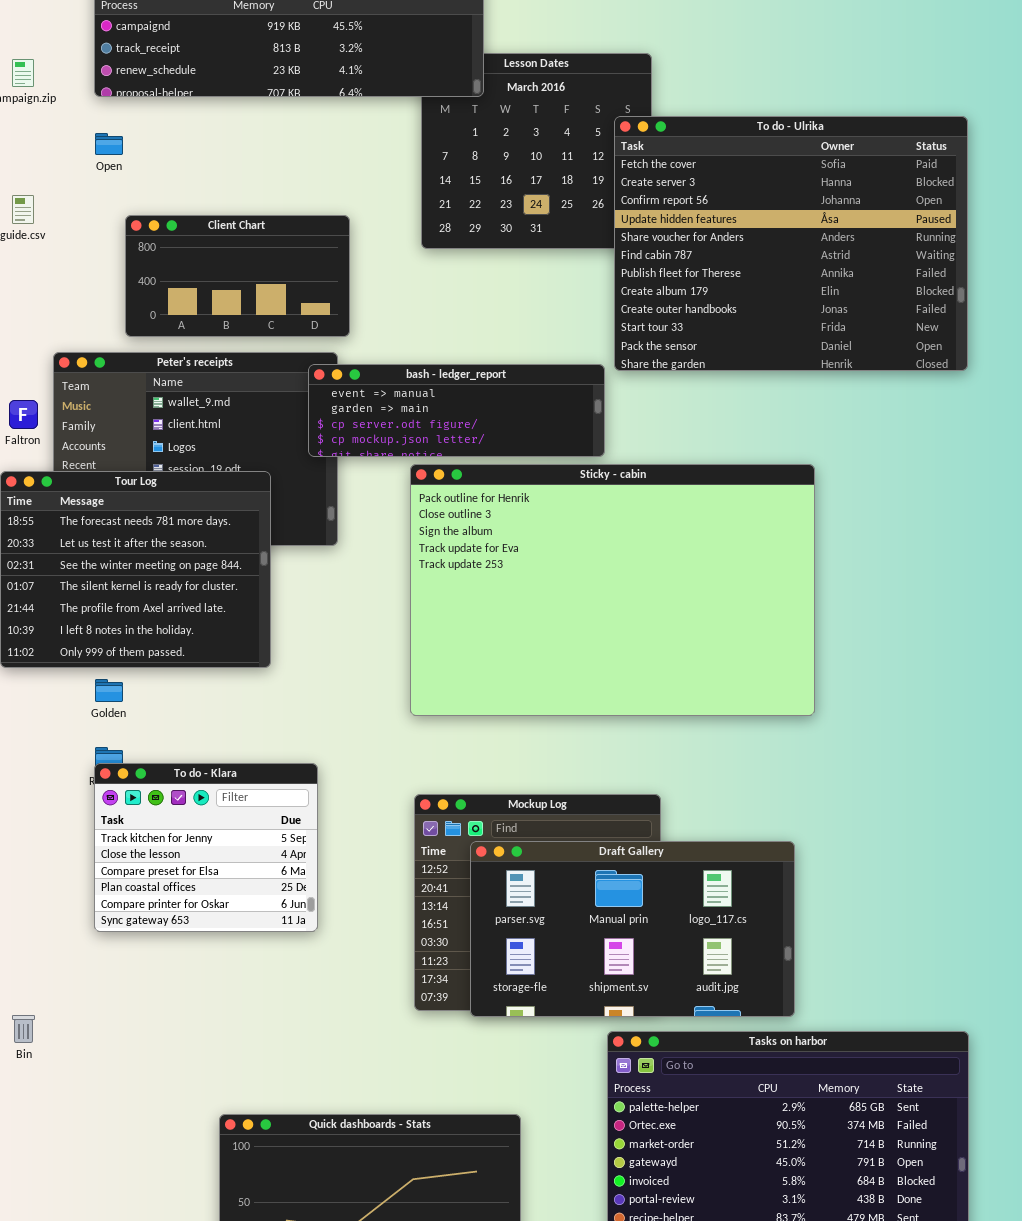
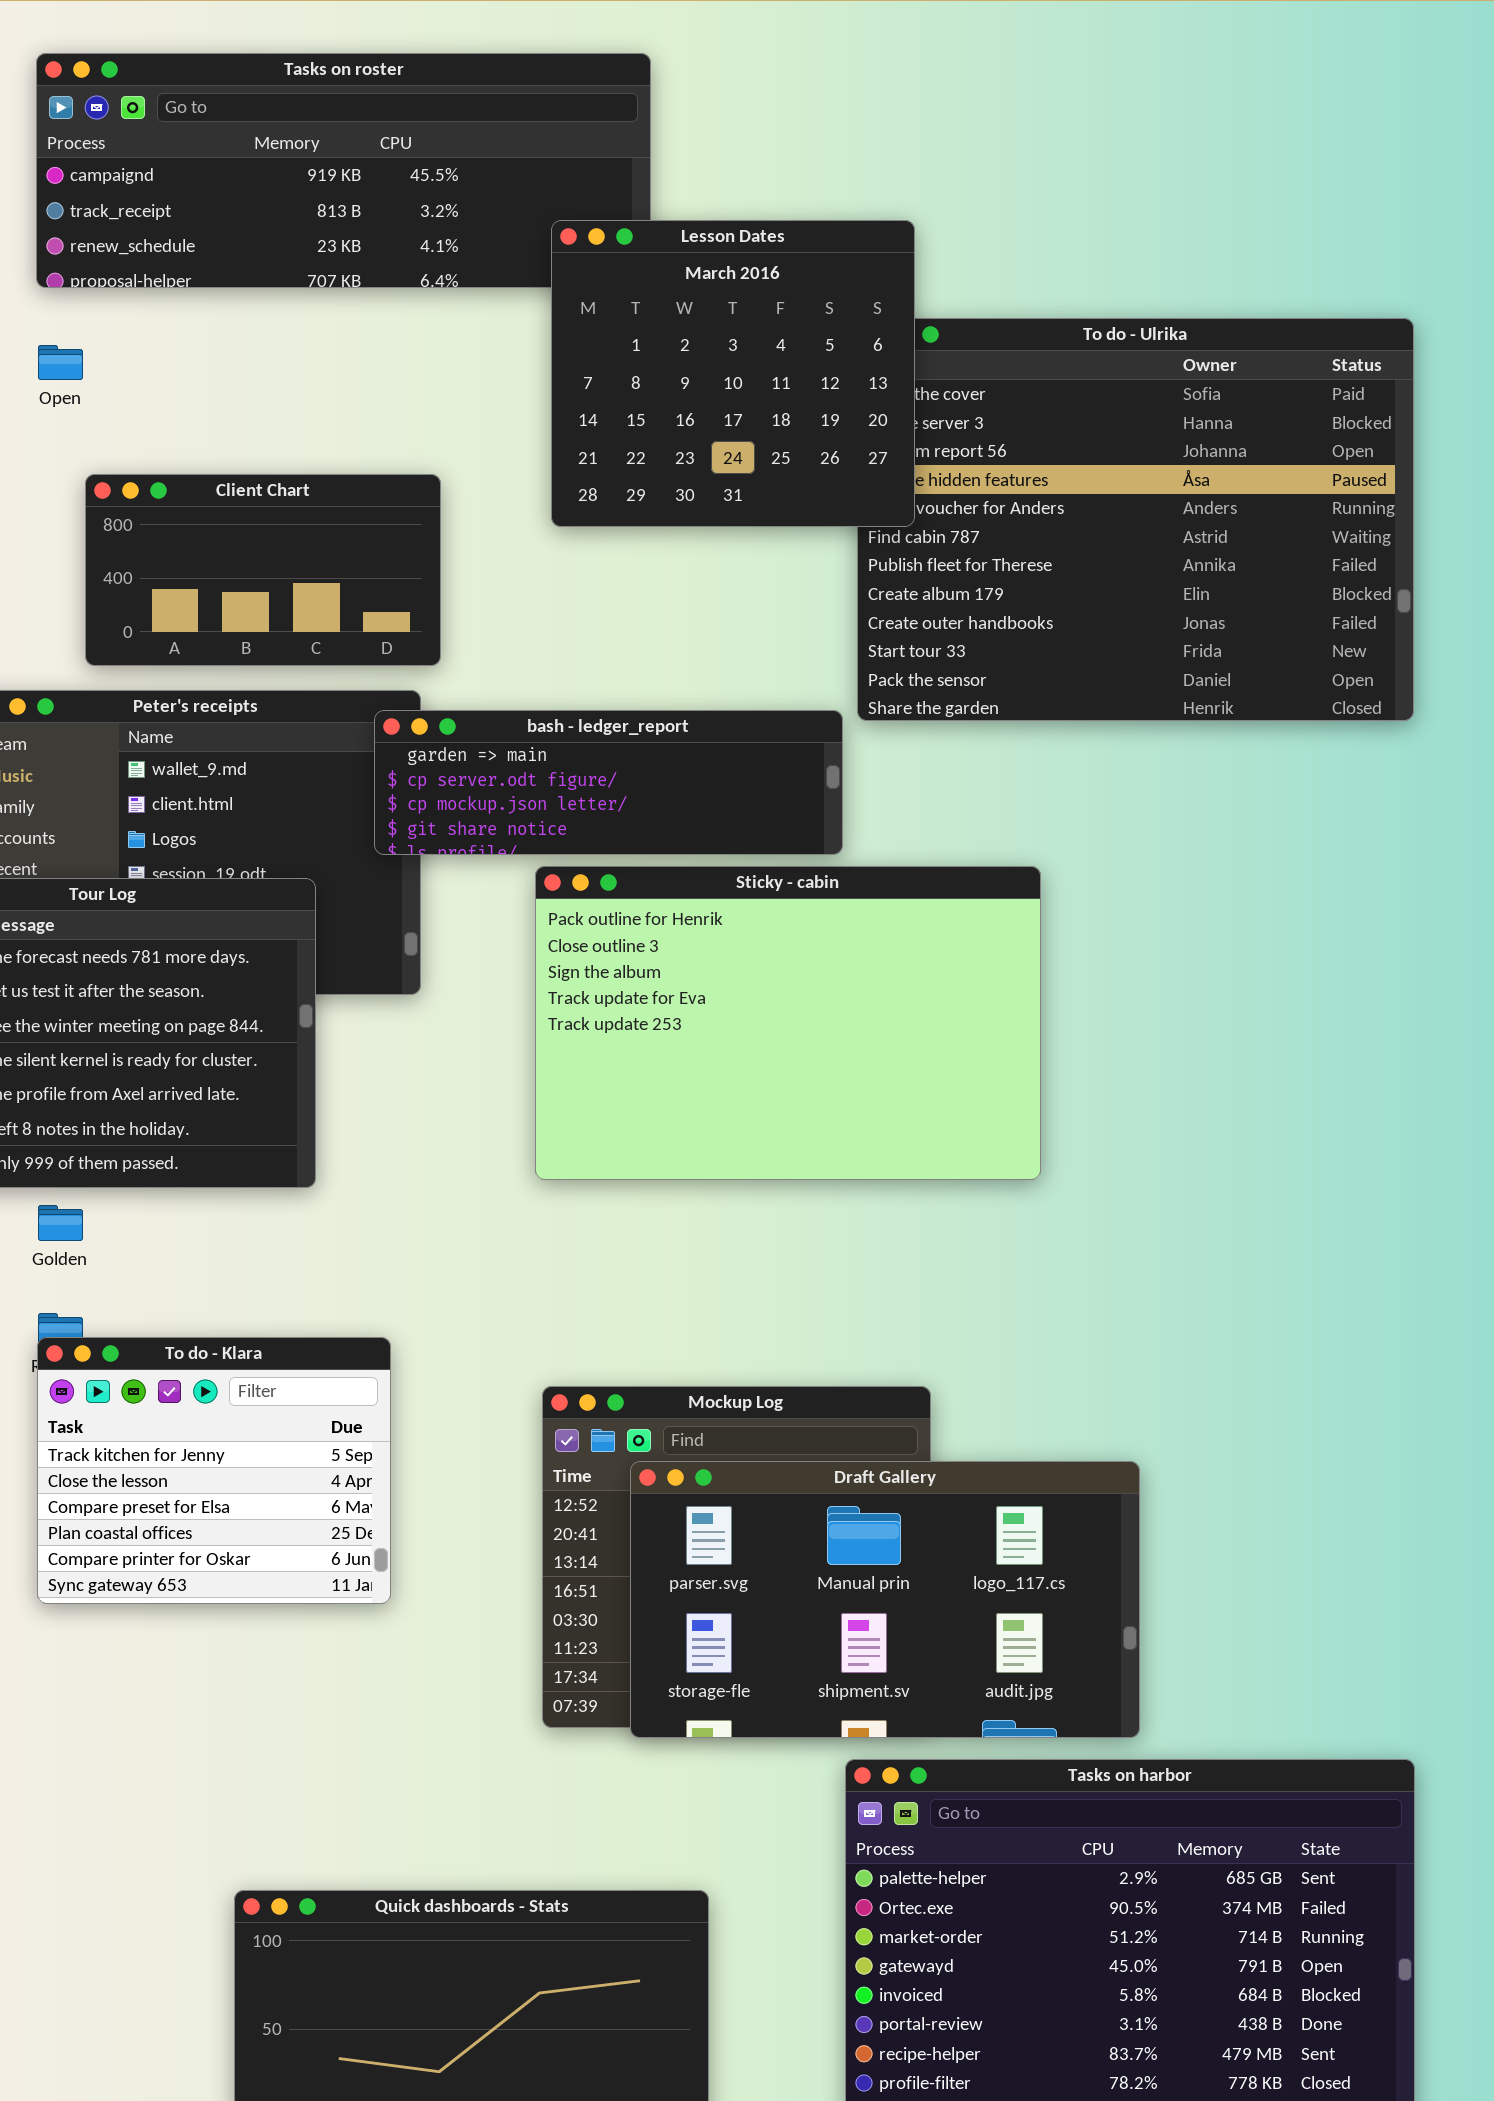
Lesson Dates: [421,53,652,249] -> [551,220,915,527], raised
bash - ledger_report: [308,364,605,457] -> [374,710,843,855], scrolled down 1 row
Sticky - cabin: [410,464,815,716] -> [535,866,1041,1180], resized

